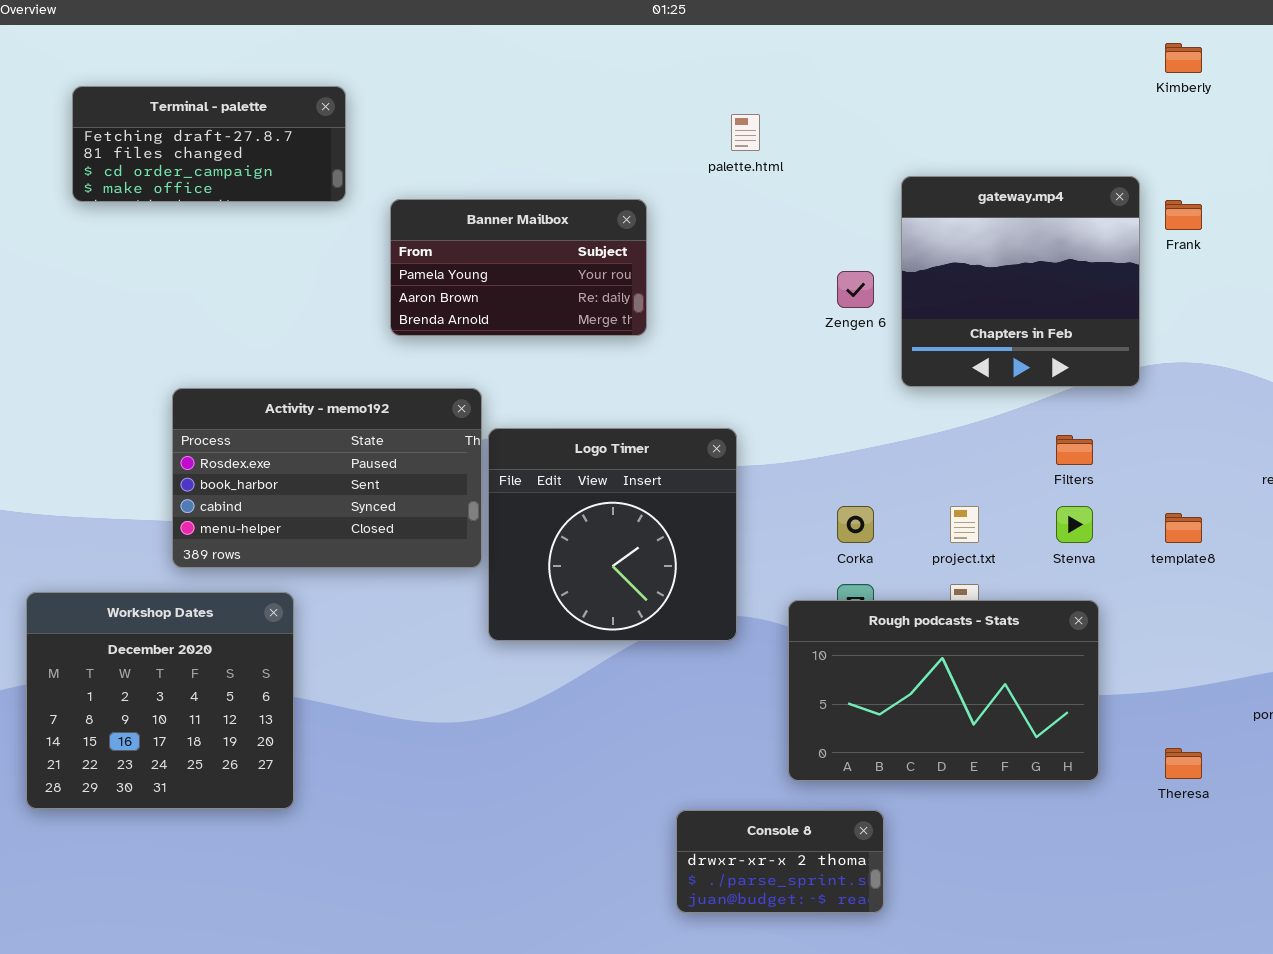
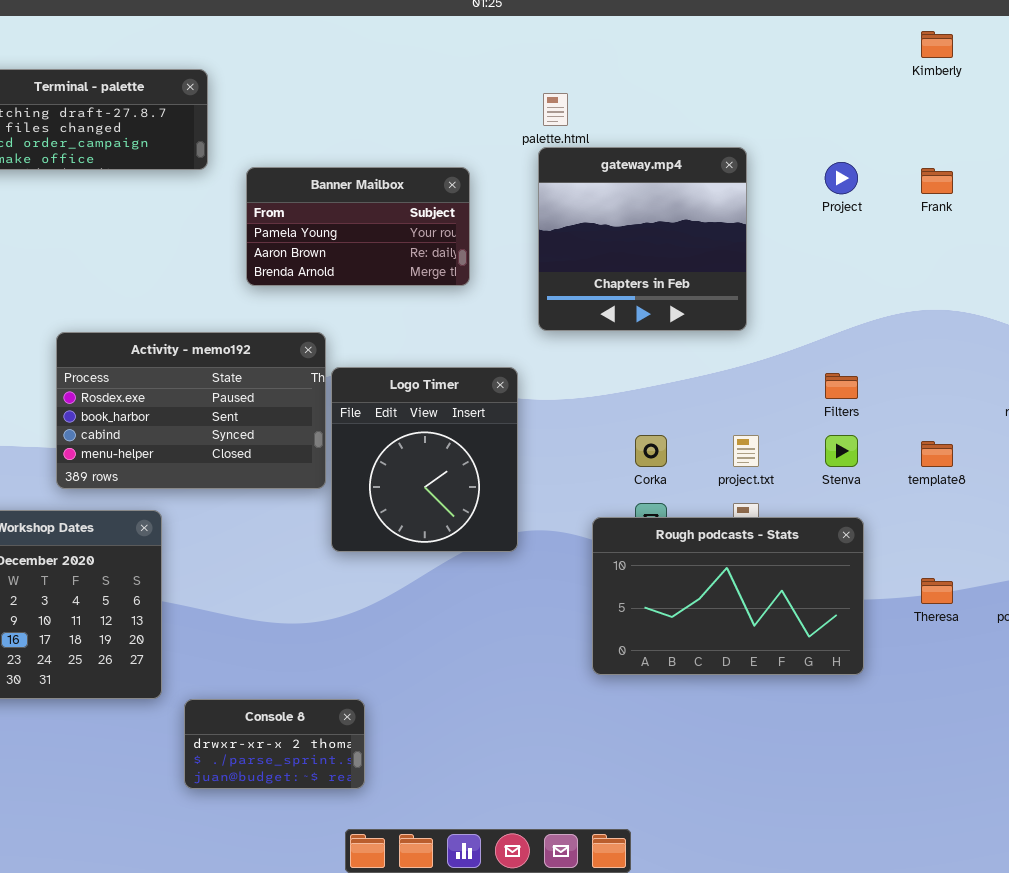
gateway.mp4: [901,176,1140,387] -> [538,147,747,331], moved
Logo Timer: [488,428,737,641] -> [331,367,518,552], resized
Theresa: [1165,748,1202,779] -> [921,578,953,604], moved
Console 8: [676,810,884,913] -> [184,699,365,789], moved

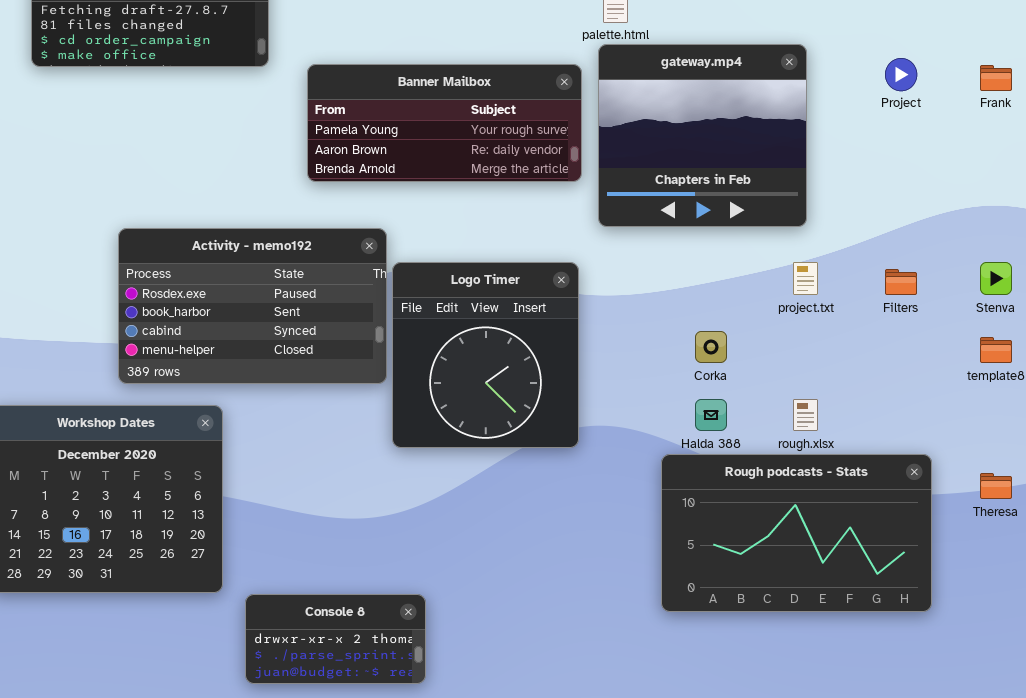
Banner Mailbox: [246,167,470,286] -> [307,64,582,182], resized
project.txt: [733,435,759,467] -> [793,262,818,295], moved
Stenva: [825,435,858,467] -> [980,262,1012,295], moved
Rough podcasts - Stats: [592,517,864,675] -> [661,454,932,612], moved

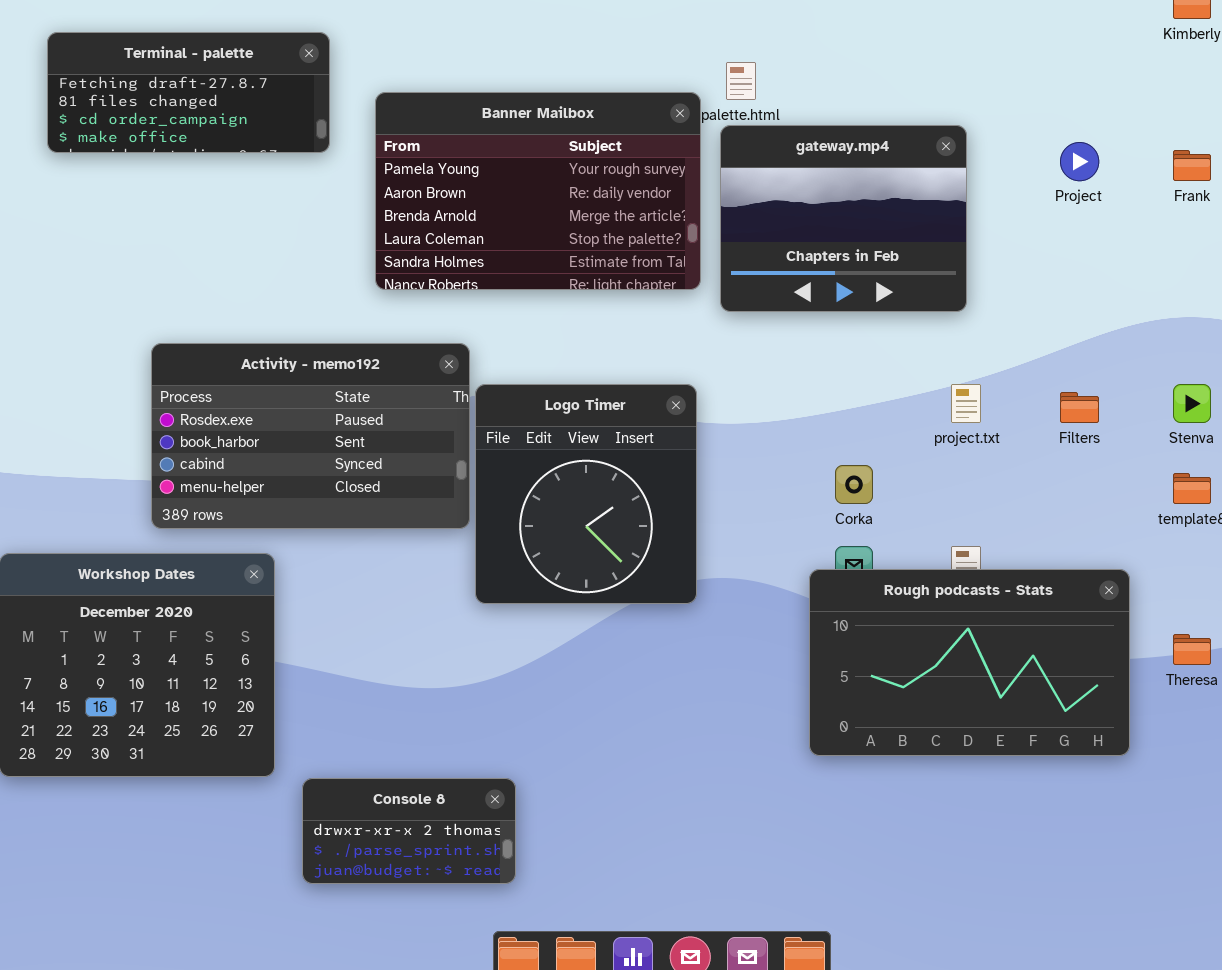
gateway.mp4: [598,44,807,227] -> [720,125,967,312], resized
Banner Mailbox: [307,64,582,182] -> [375,92,701,290], resized
Rough podcasts - Stats: [661,454,932,612] -> [809,569,1130,756], moved

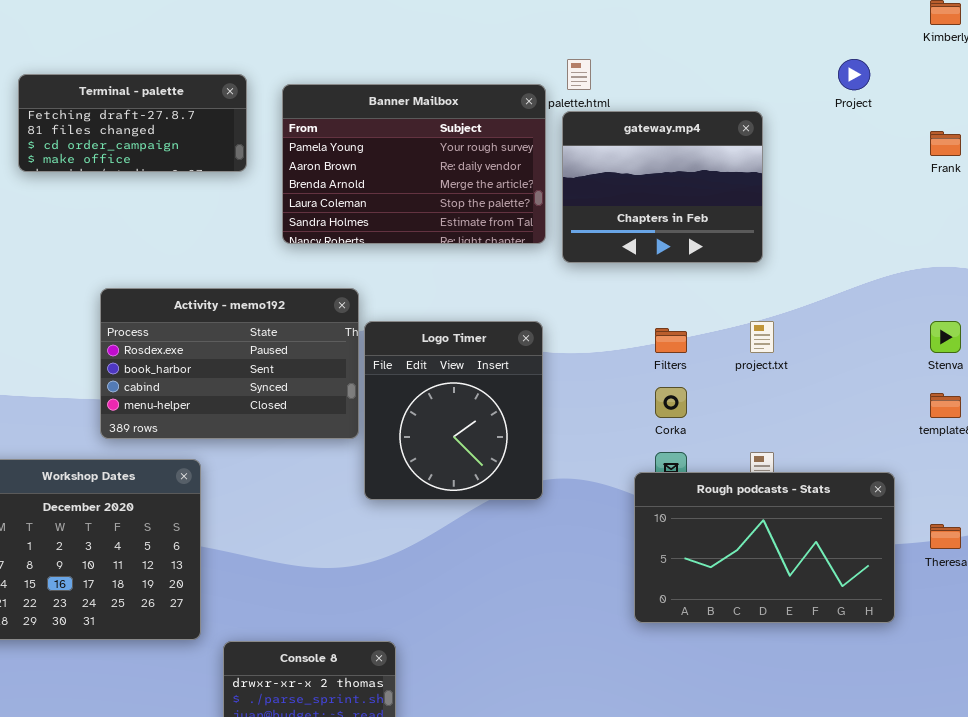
Terminal - palette: [47,32,330,153] -> [18,74,247,172], moved
Project: [1060,142,1099,181] -> [838,59,870,90], moved
Filters: [1060,392,1099,423] -> [655,328,687,353], moved

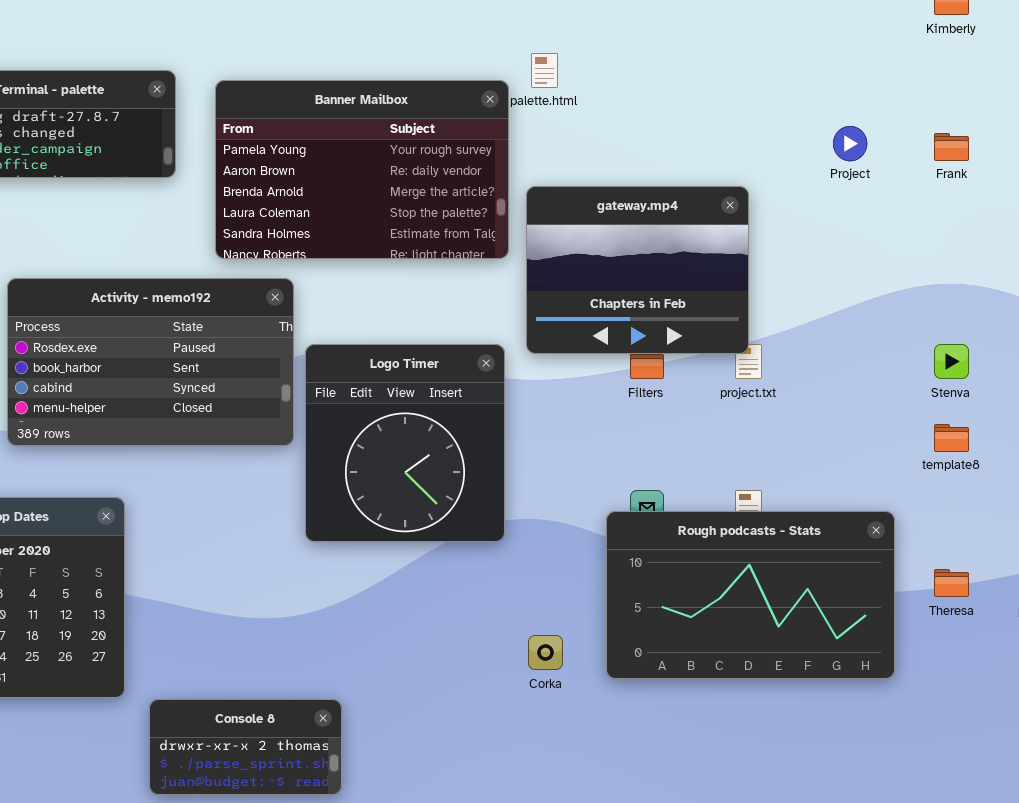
Project: [838,59,870,90] -> [833,126,867,161], moved
gateway.mp4: [562,111,763,263] -> [526,186,749,354], moved
Activity - memo192: [100,288,359,439] -> [7,278,294,446], moved
Corka: [655,387,687,418] -> [528,635,563,670], moved

